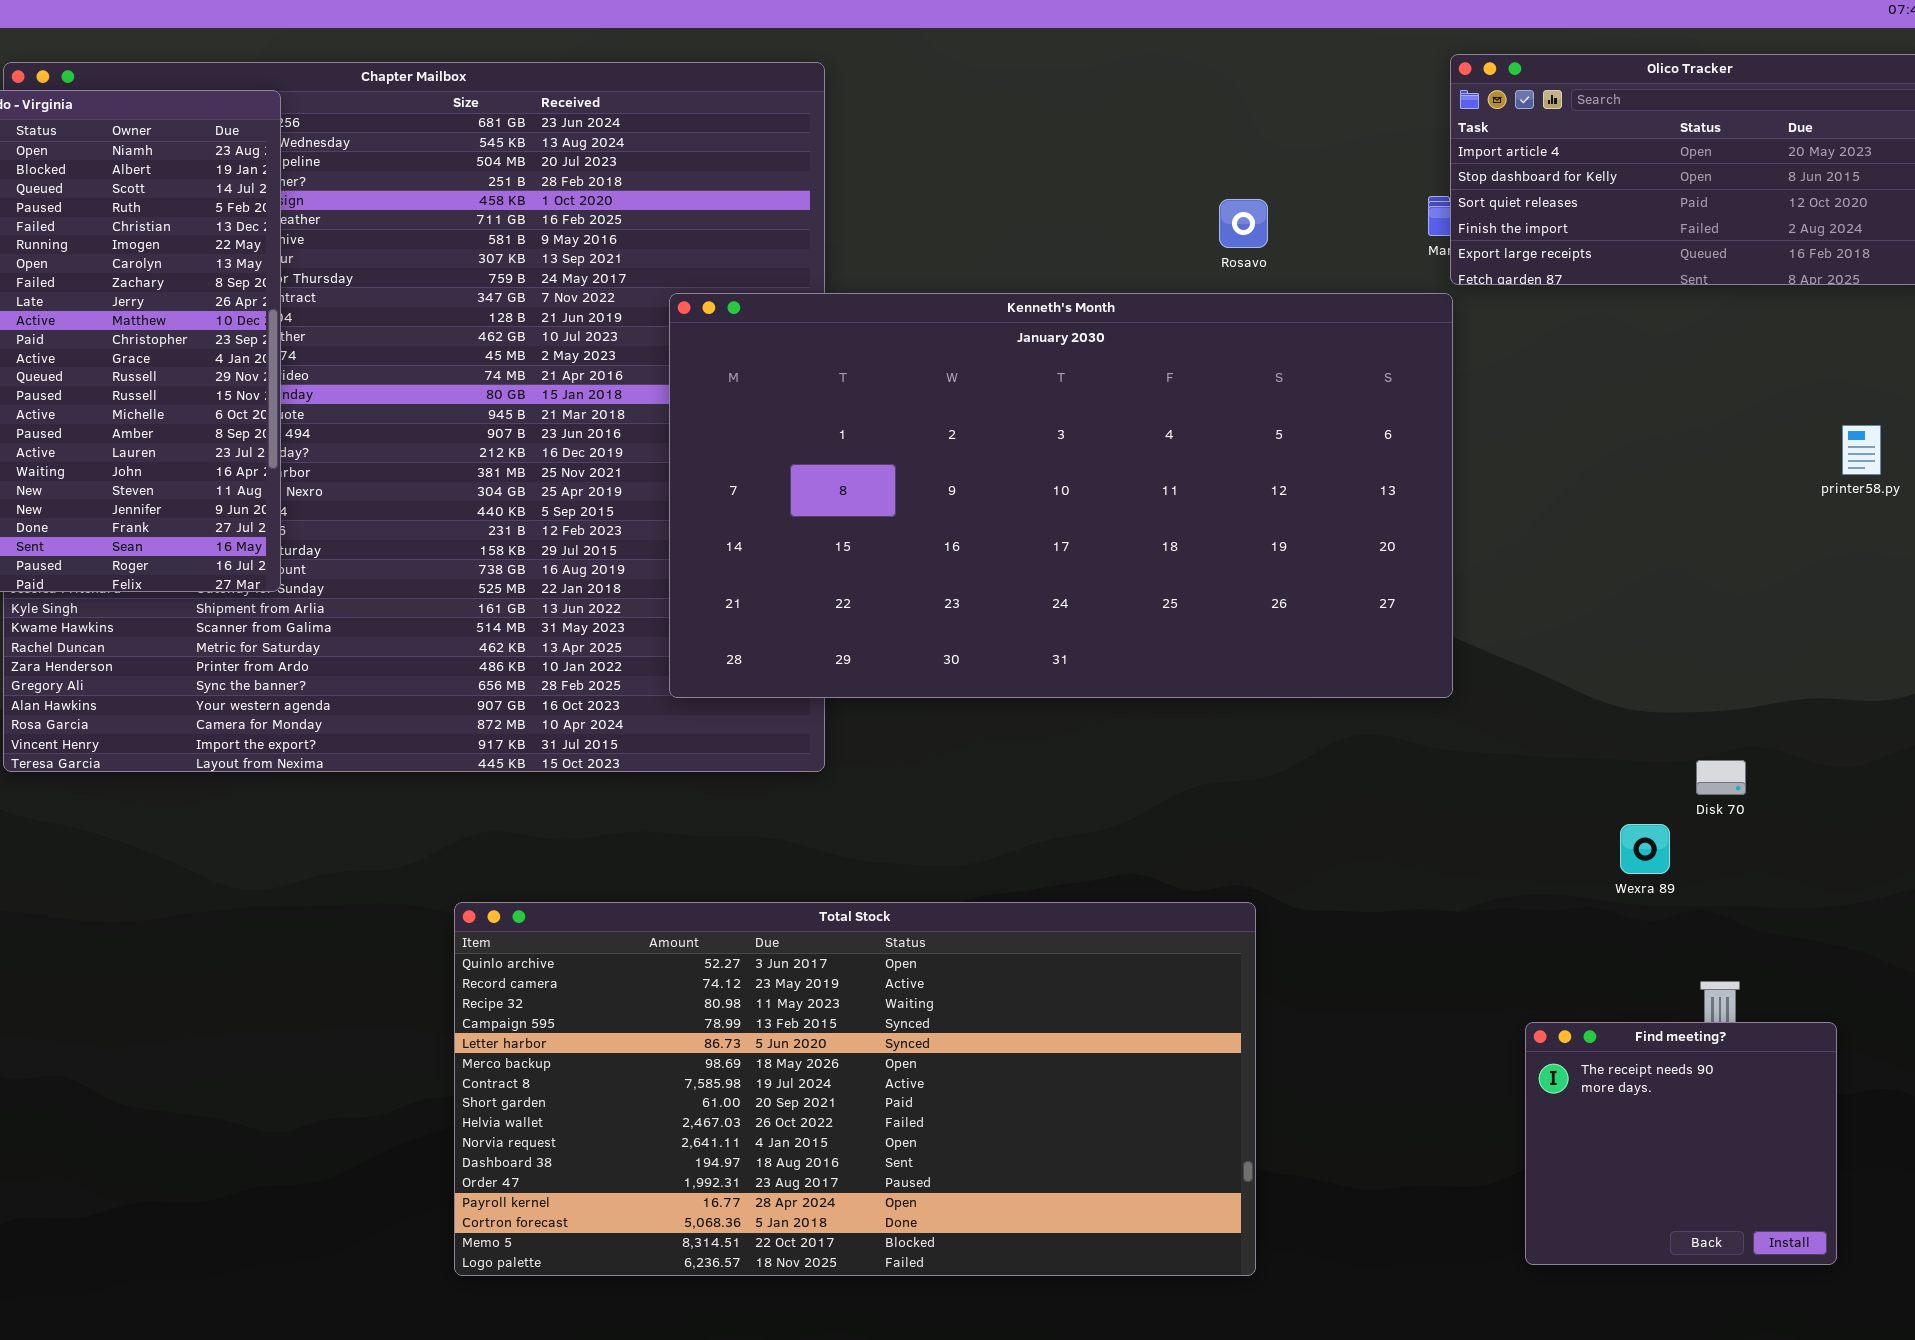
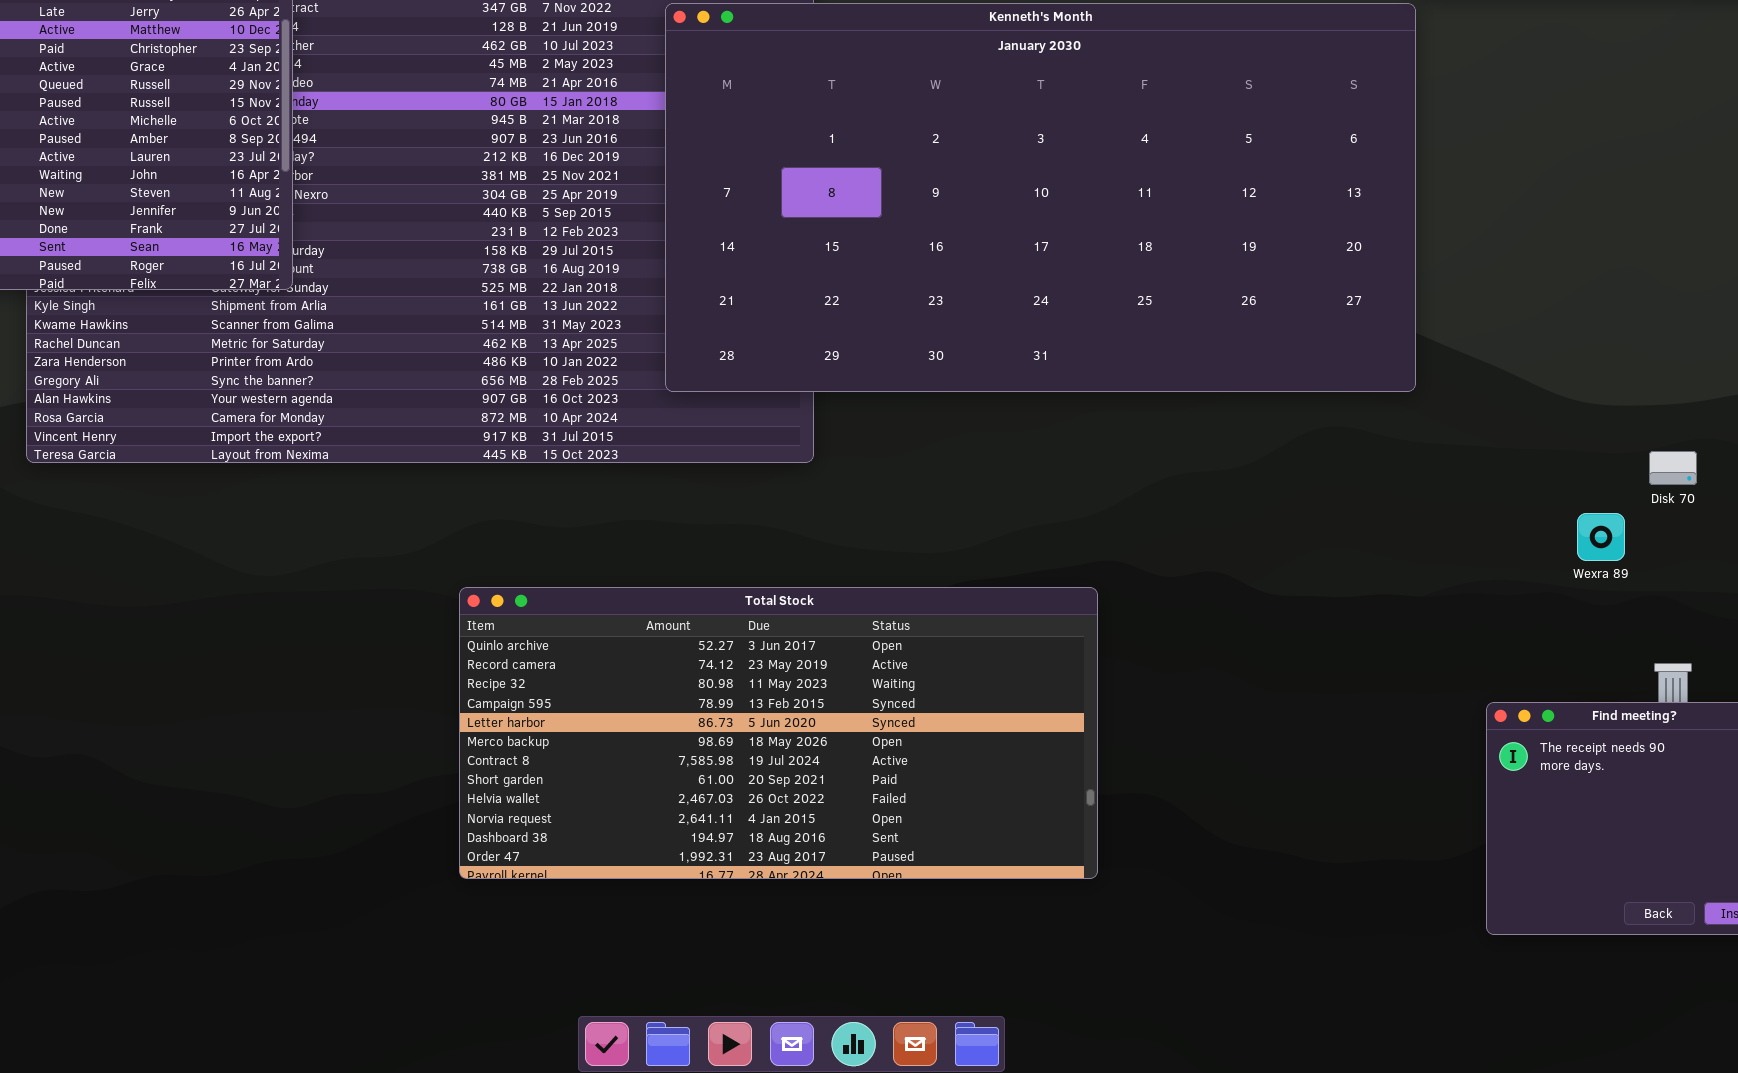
Total Stock: [454,902,1256,1276] -> [459,587,1098,879], resized

